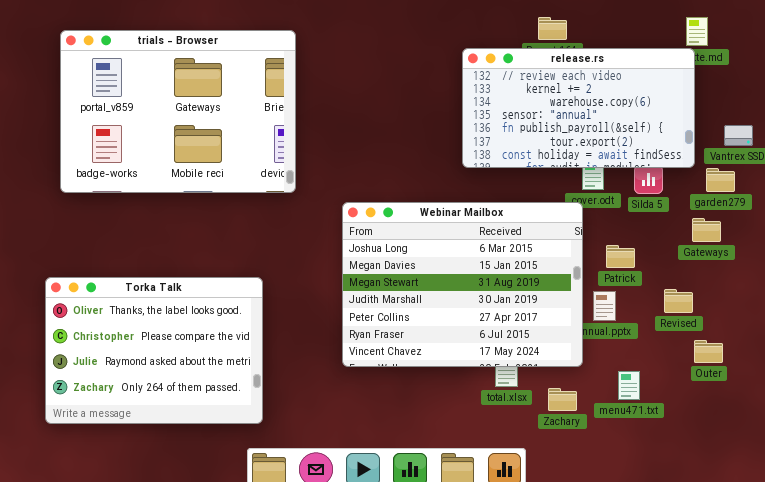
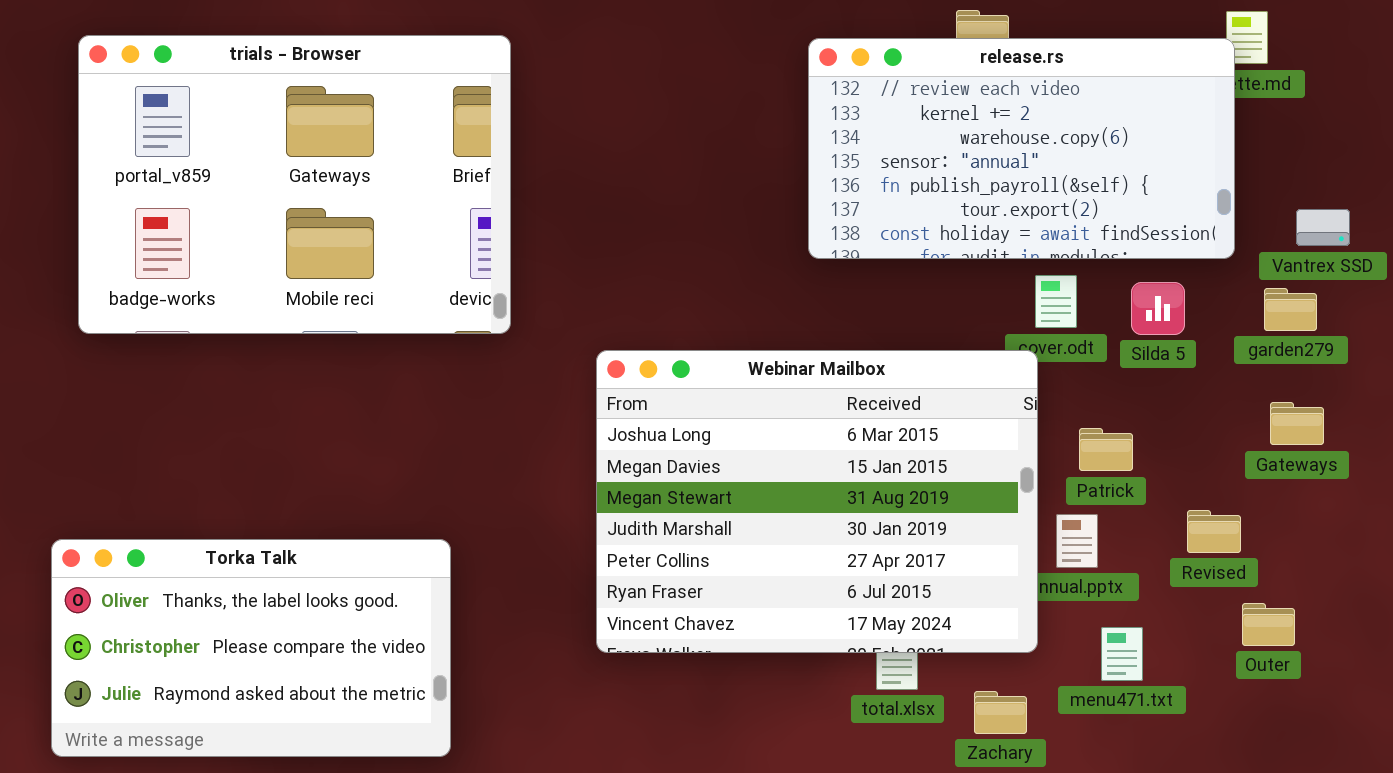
release.rs: [462,48,695,168] -> [808,38,1235,259], moved
Gateways: [692,218,721,242] -> [1270,402,1324,445], moved
Torka Talk: [45,277,263,424] -> [51,539,451,757], resized
menu471.txt: [618,371,640,400] -> [1101,627,1143,681], moved

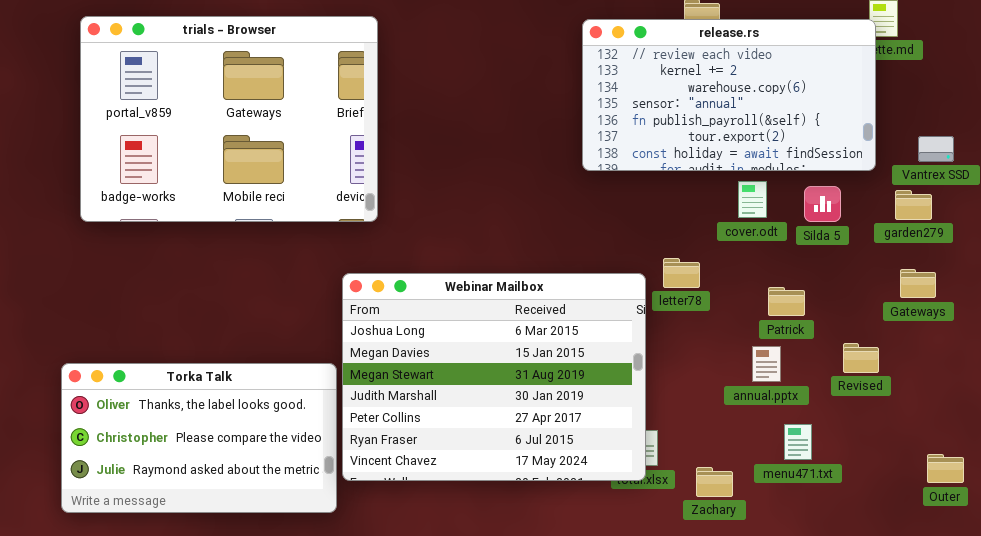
Webinar Mailbox: [596,350,1038,653] -> [342,273,646,481], moved
Outer: [1242,603,1295,646] -> [927,454,964,483], moved

